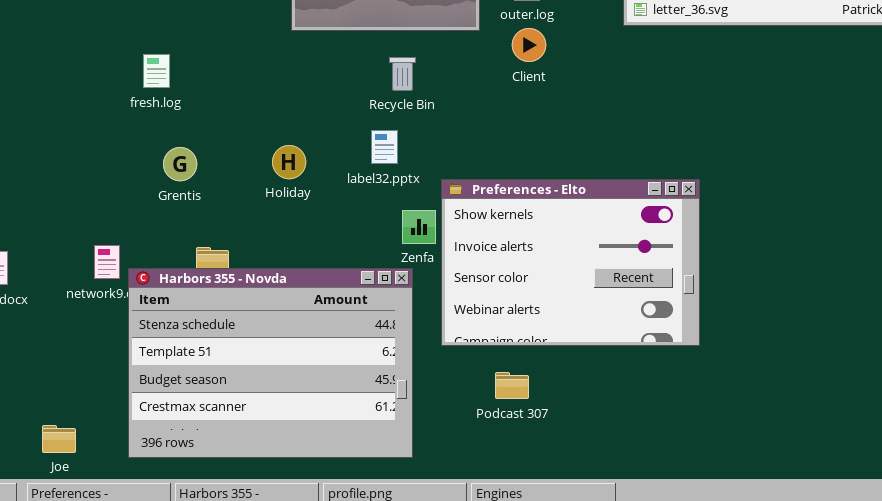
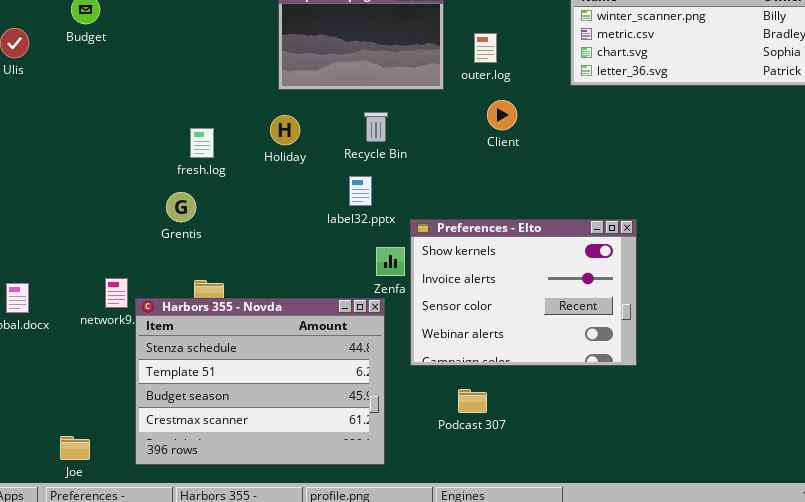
Client: [512,28,546,62] -> [487,100,517,130], moved
fresh.log: [143,54,170,88] -> [190,128,214,158], moved
Holiday: [272,145,306,179] -> [270,115,300,145], moved

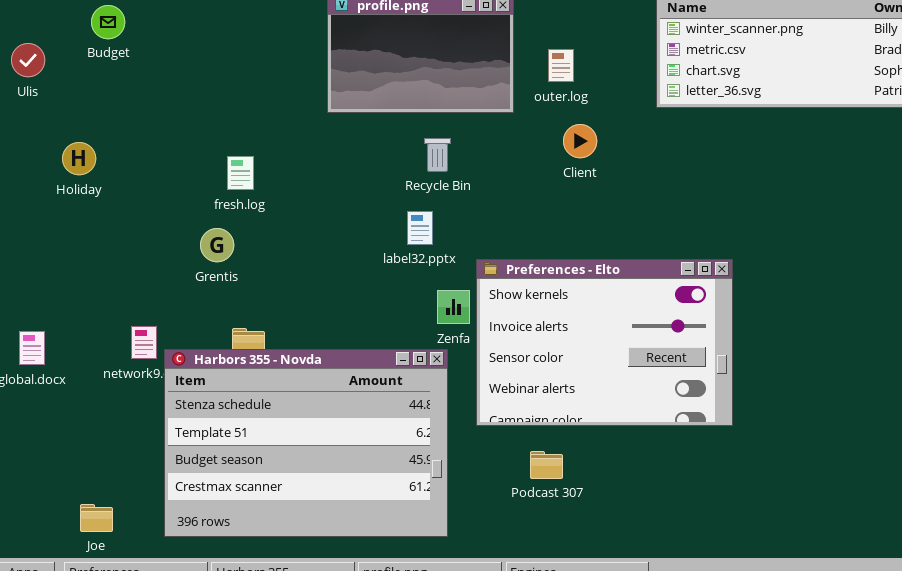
Holiday: [270,115,300,145] -> [62,142,96,175], moved

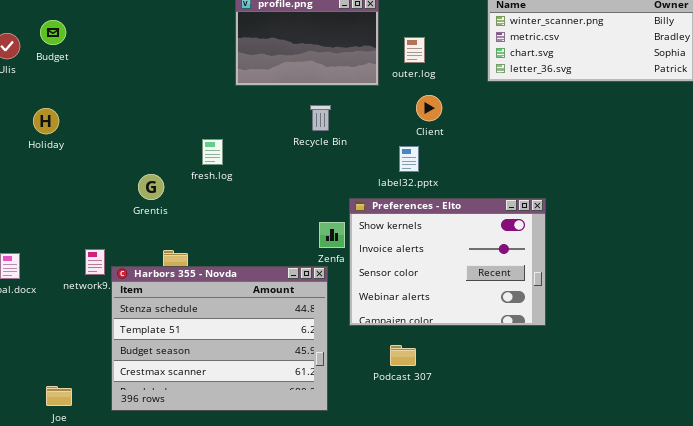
Budget: [91,5,125,39] -> [40,20,66,45], moved
fresh.log: [227,156,254,190] -> [202,139,223,165], moved
label32.pptx: [407,211,433,245] -> [399,146,419,172], moved

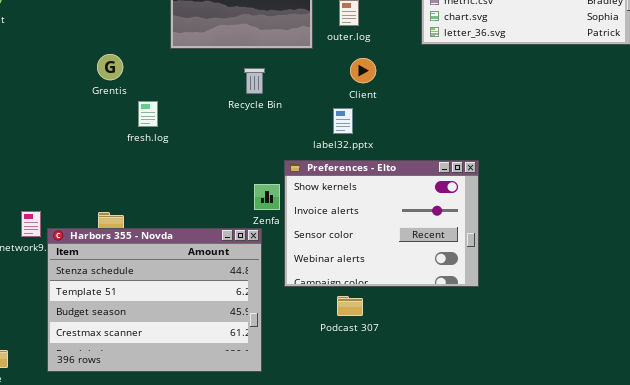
Grentis: [138,174,164,200] -> [97,54,123,80], moved
Podcast 307: [390,345,416,366] -> [337,296,363,316], moved

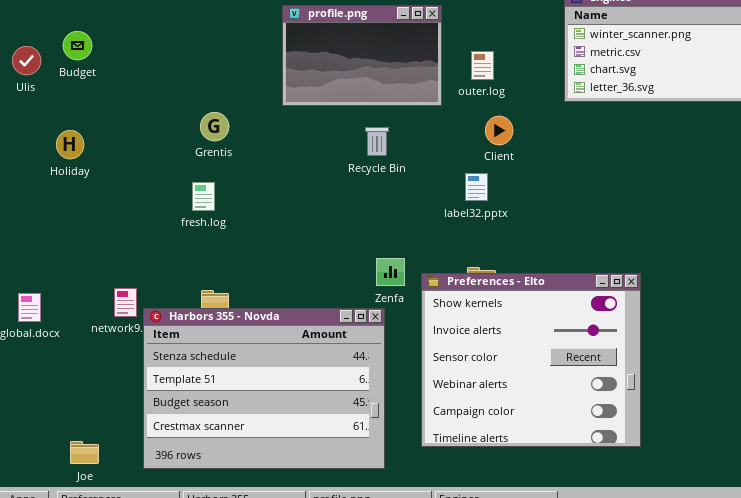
fresh.log: [138,101,158,127] -> [192,182,215,211], moved
Preferences - Elto: [284,160,479,287] -> [421,273,641,447], moved, resized

